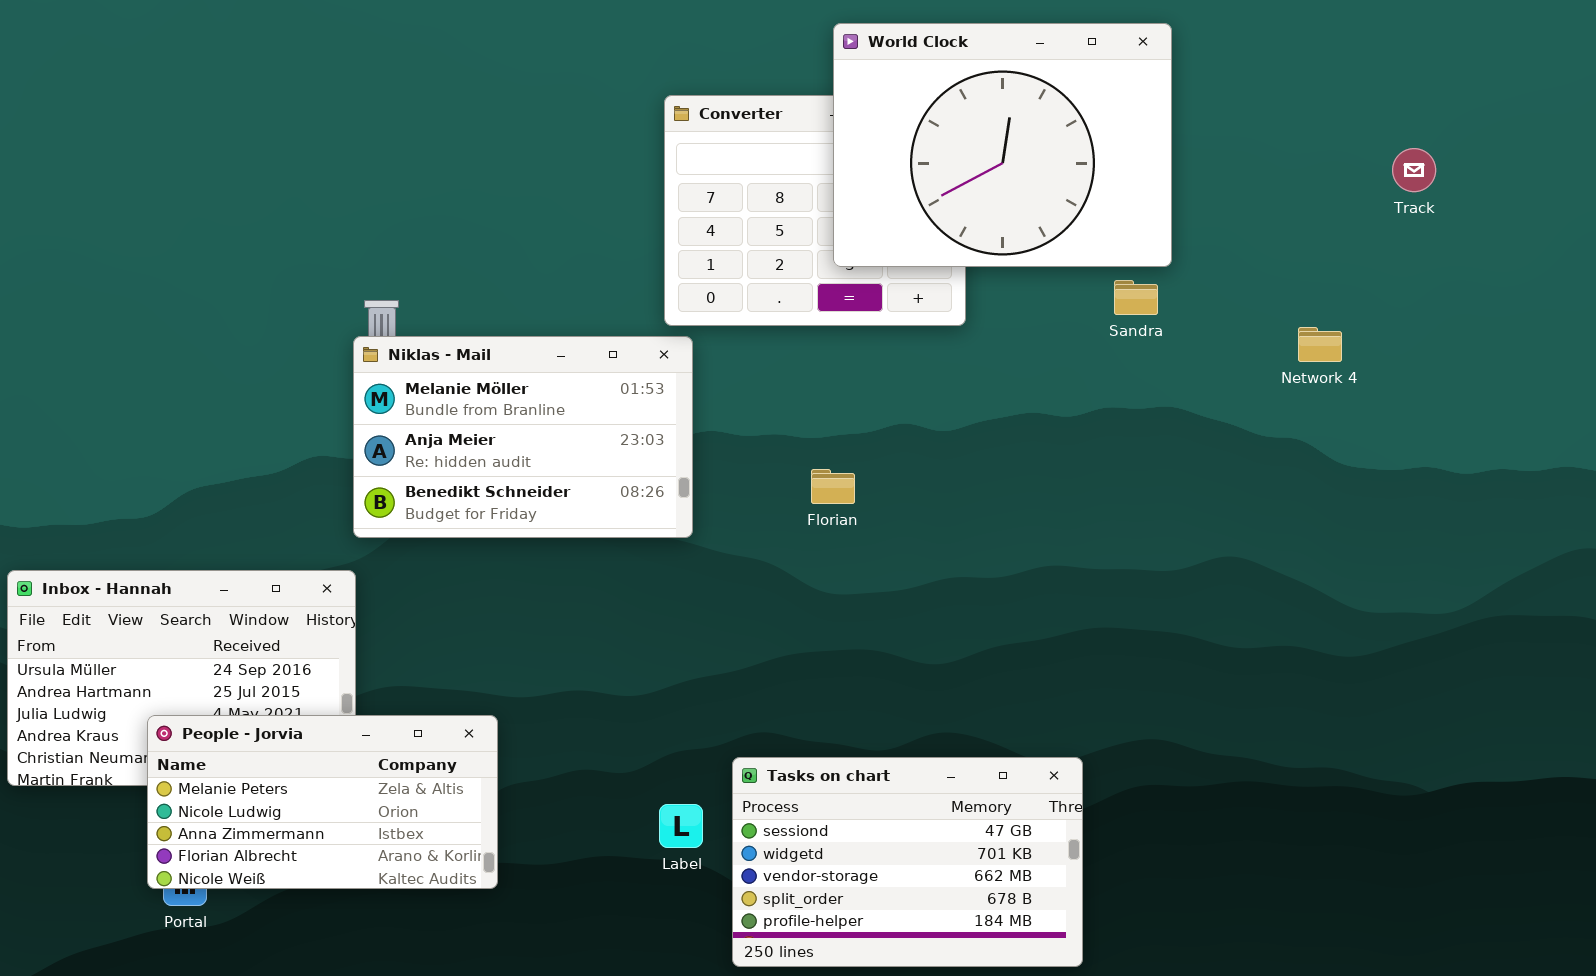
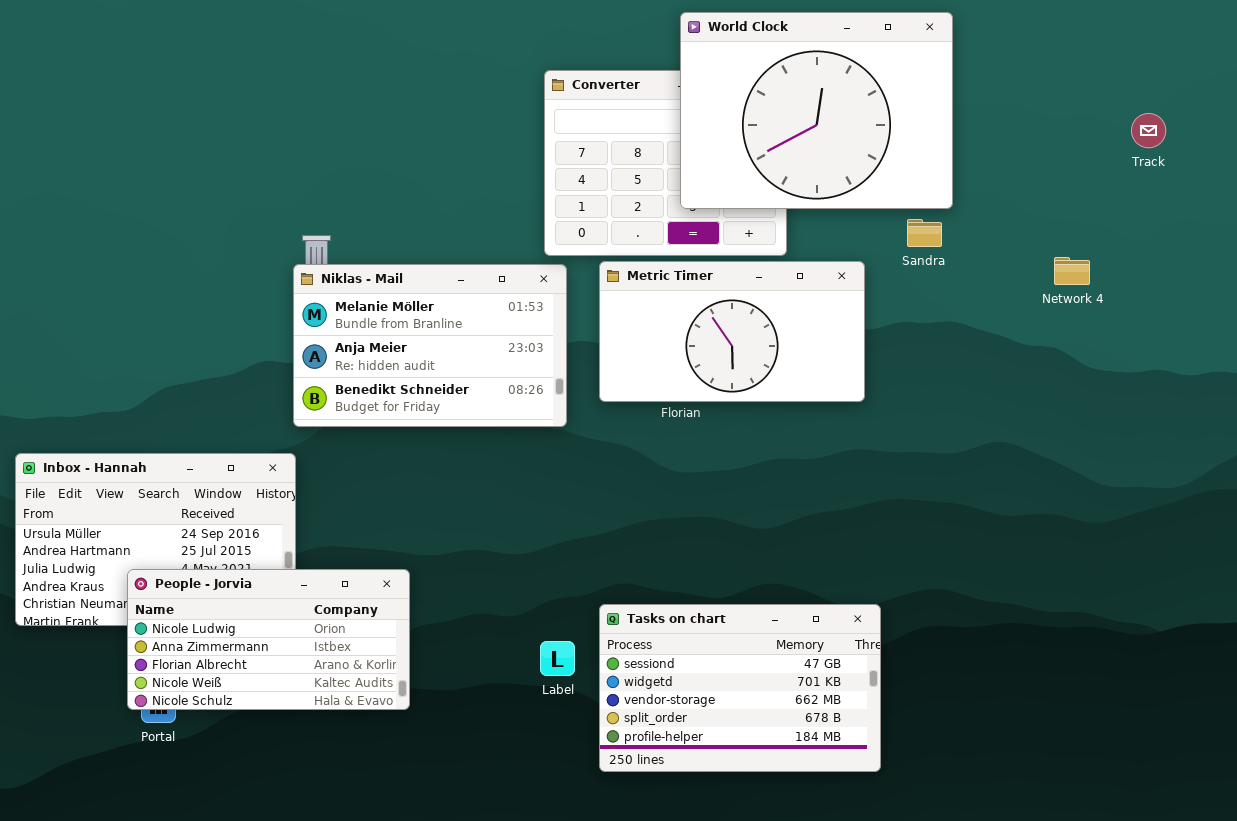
Metric Timer: none -> [599,261,865,402], opened
People - Jorvia: [147,715,498,889] -> [127,569,410,710], scrolled down 1 row

